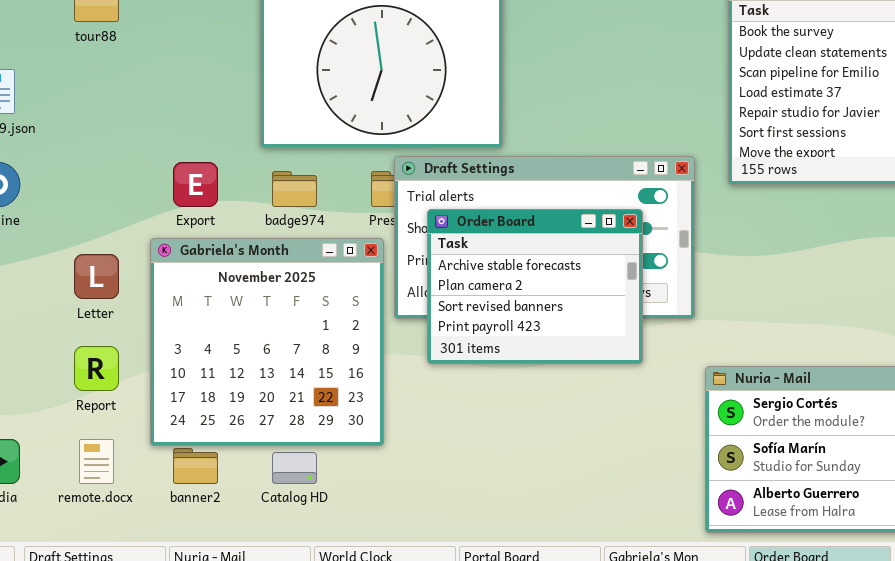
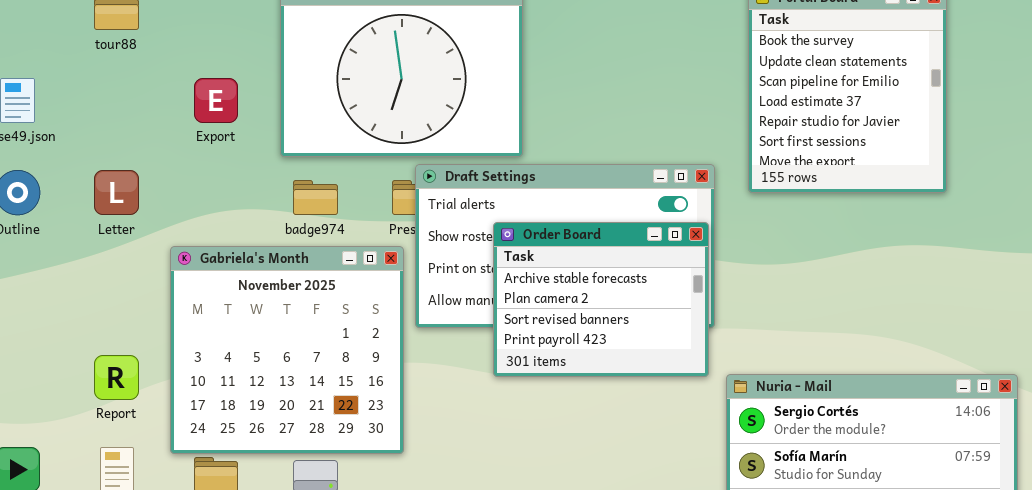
Export: [173,162,218,207] -> [194,78,238,123], moved
Order Board: [427,209,643,364] -> [493,222,709,377], moved
Letter: [74,254,119,299] -> [94,170,139,215], moved

